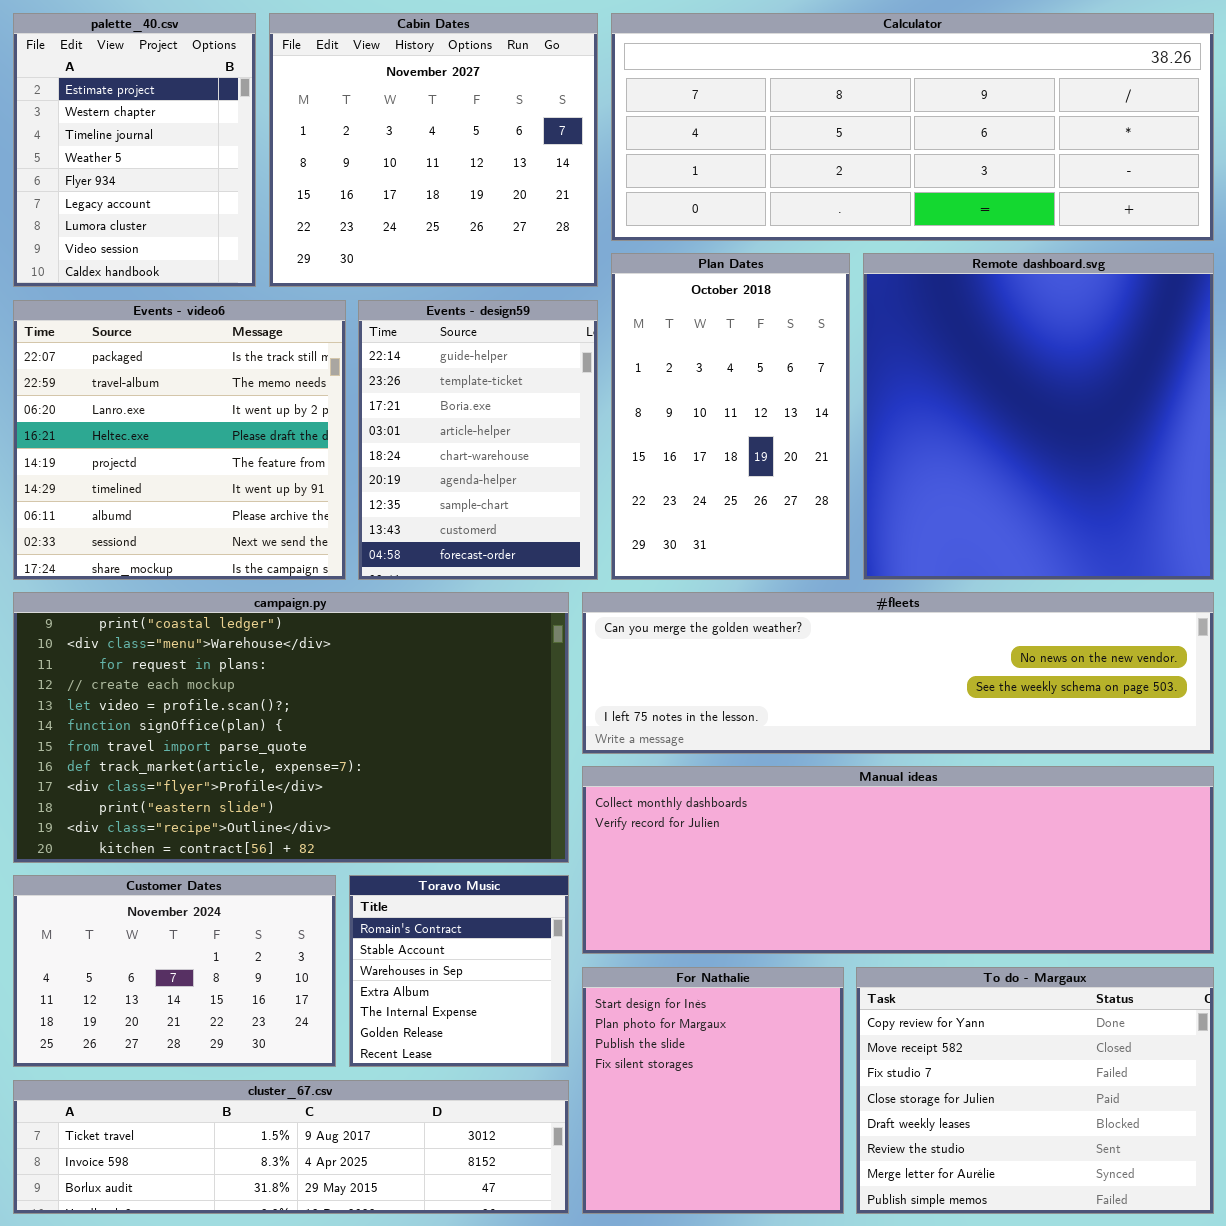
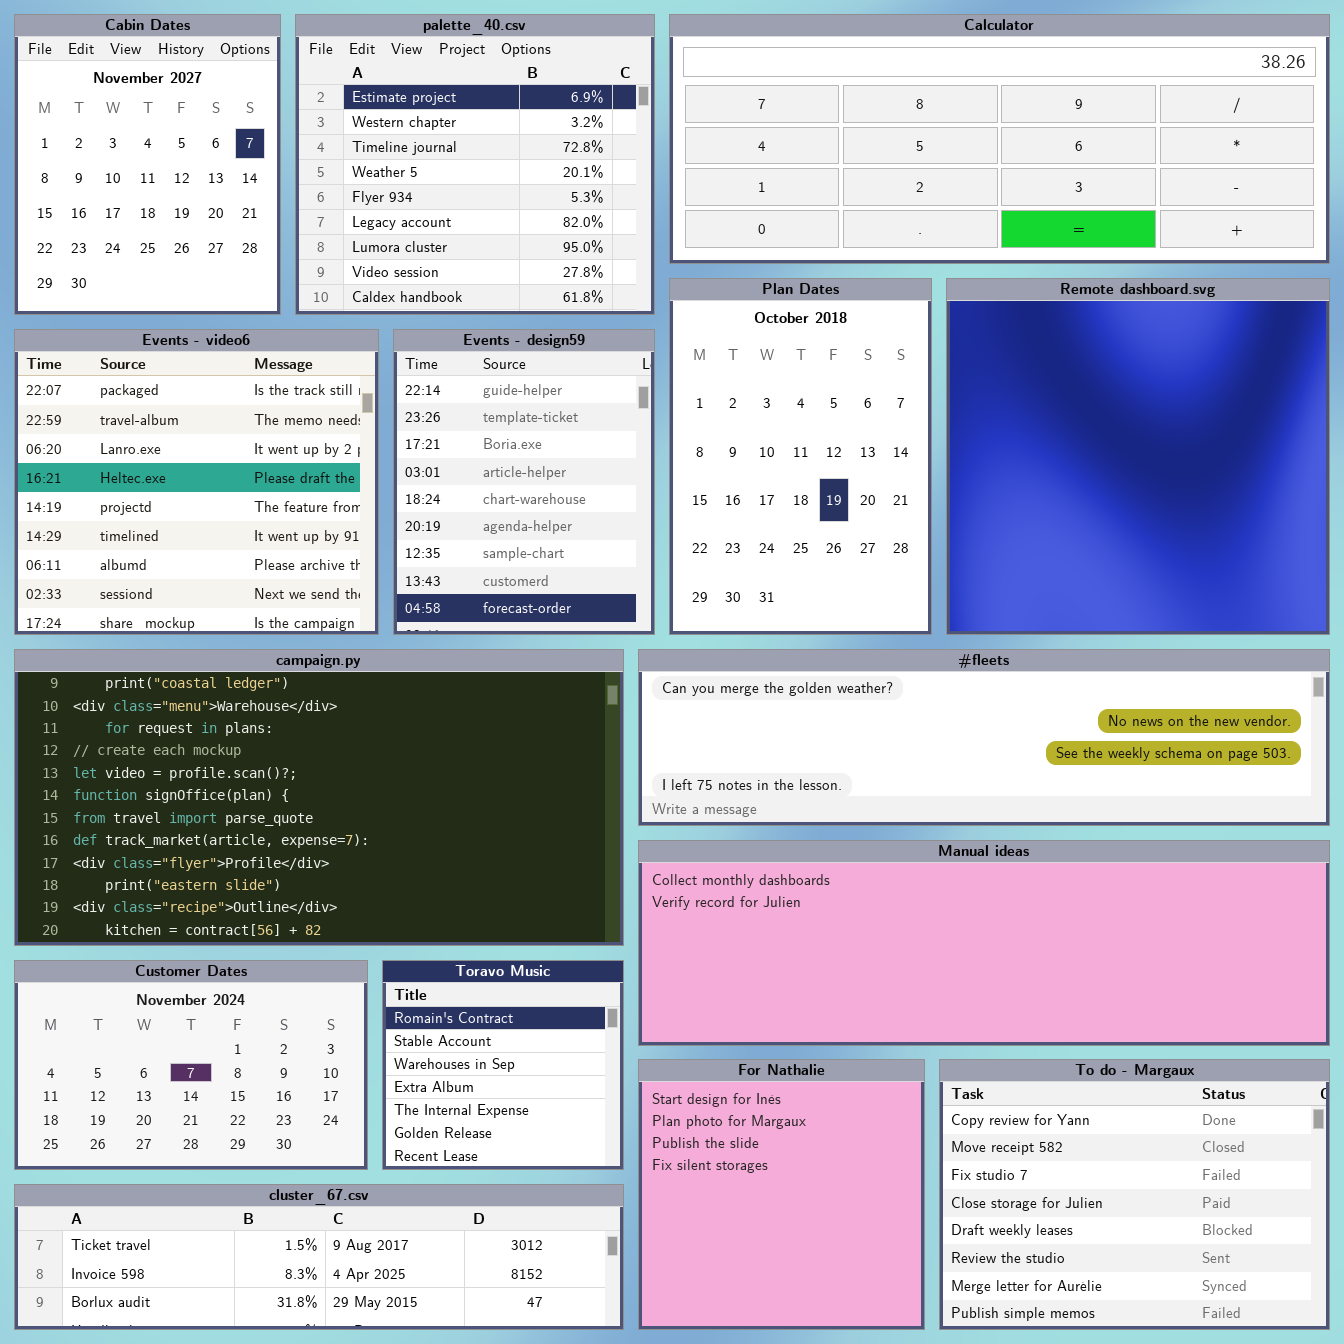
palette_40.csv: [13,13,256,287] -> [295,14,655,315], moved, resized
Cabin Dates: [269,13,598,287] -> [14,14,281,315], moved, resized

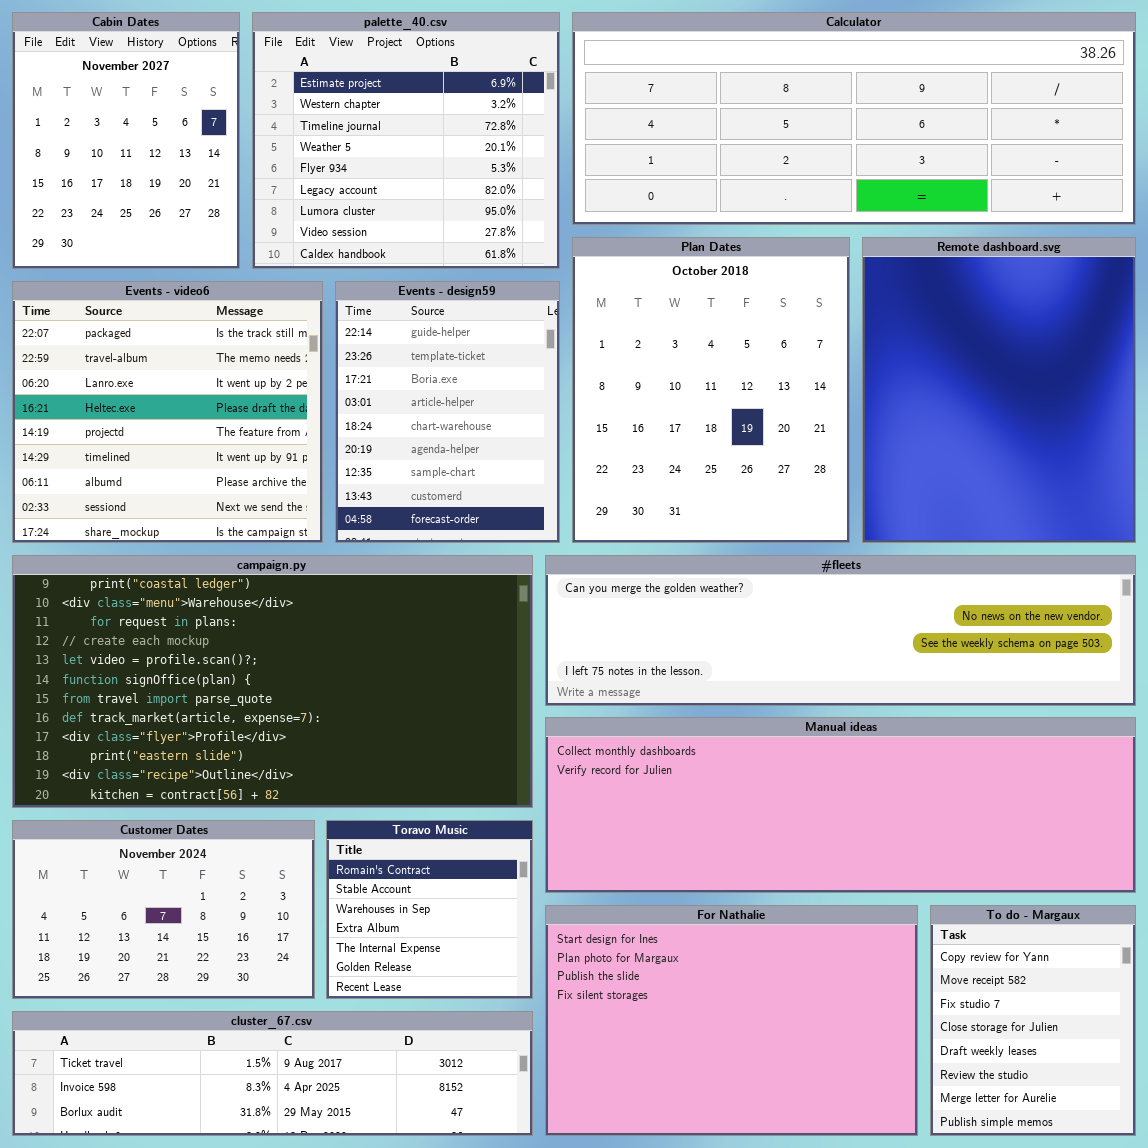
Plan Dates: [669,278,932,635] -> [572,237,850,543], resized
Remote dashboard.svg: [946,278,1330,635] -> [862,237,1136,543], resized
For Nathalie: [638,1059,925,1330] -> [545,905,918,1136], resized
To do - Margaux: [939,1059,1330,1330] -> [930,905,1136,1136], resized

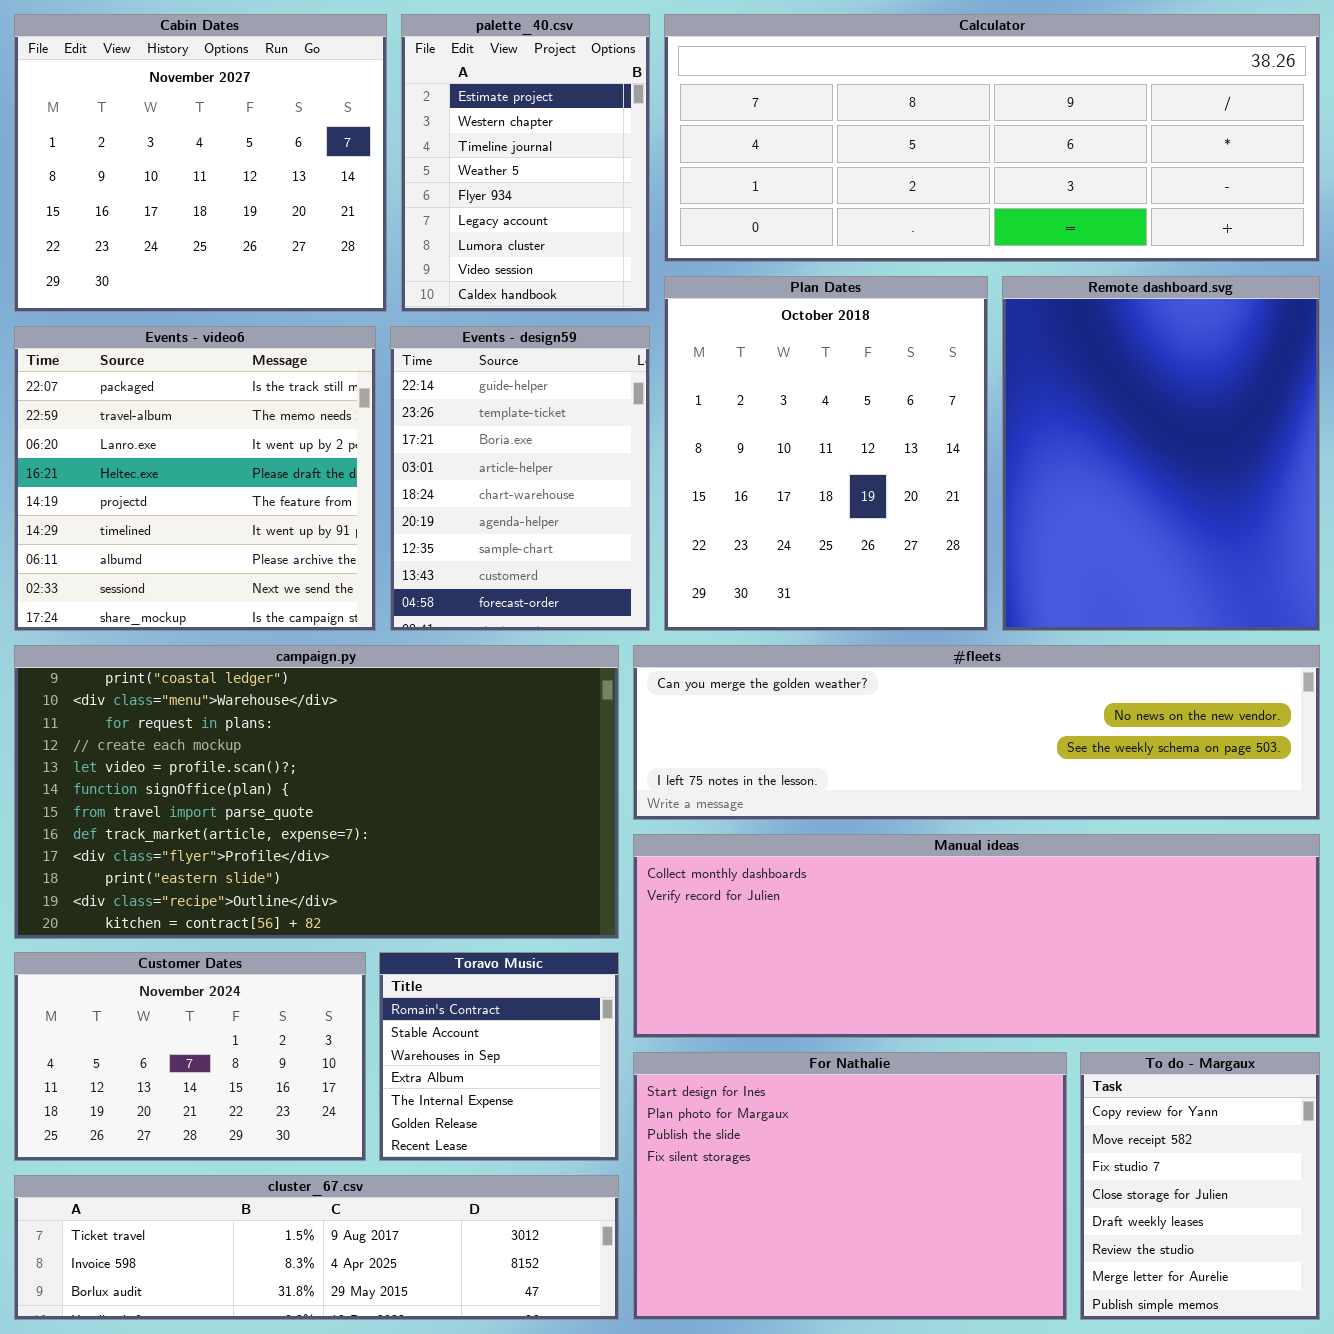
Cabin Dates: [12,12,240,269] -> [14,14,387,312], resized
palette_40.csv: [252,12,560,269] -> [401,14,650,312], resized

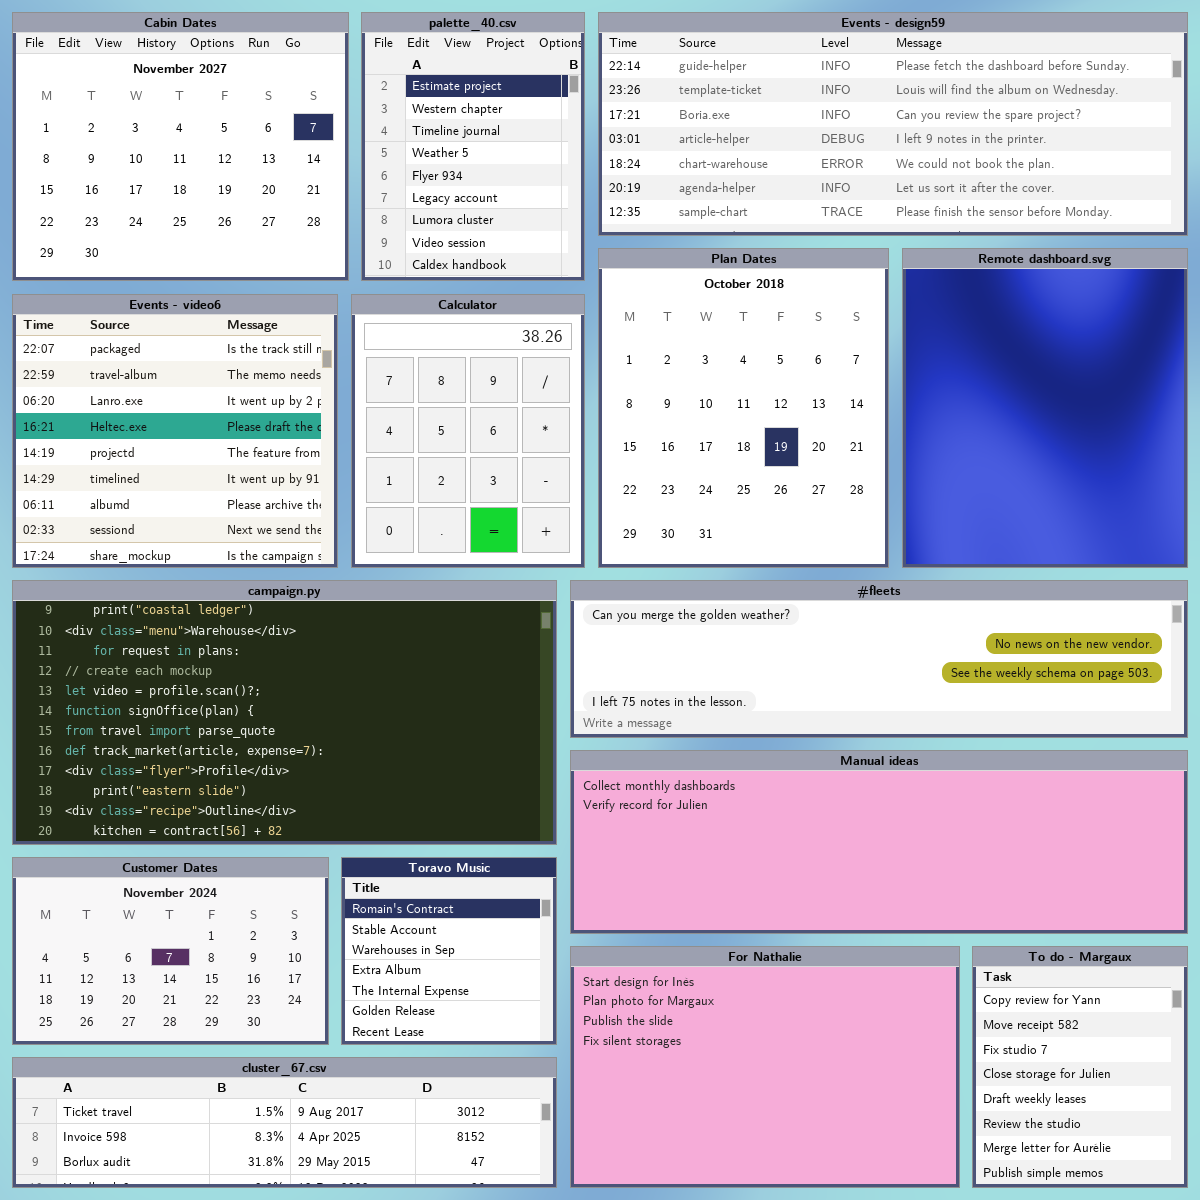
Calculator: [664,14,1320,262] -> [351,294,585,568], moved, resized
Events - design59: [390,326,650,631] -> [598,12,1188,236], moved, resized

